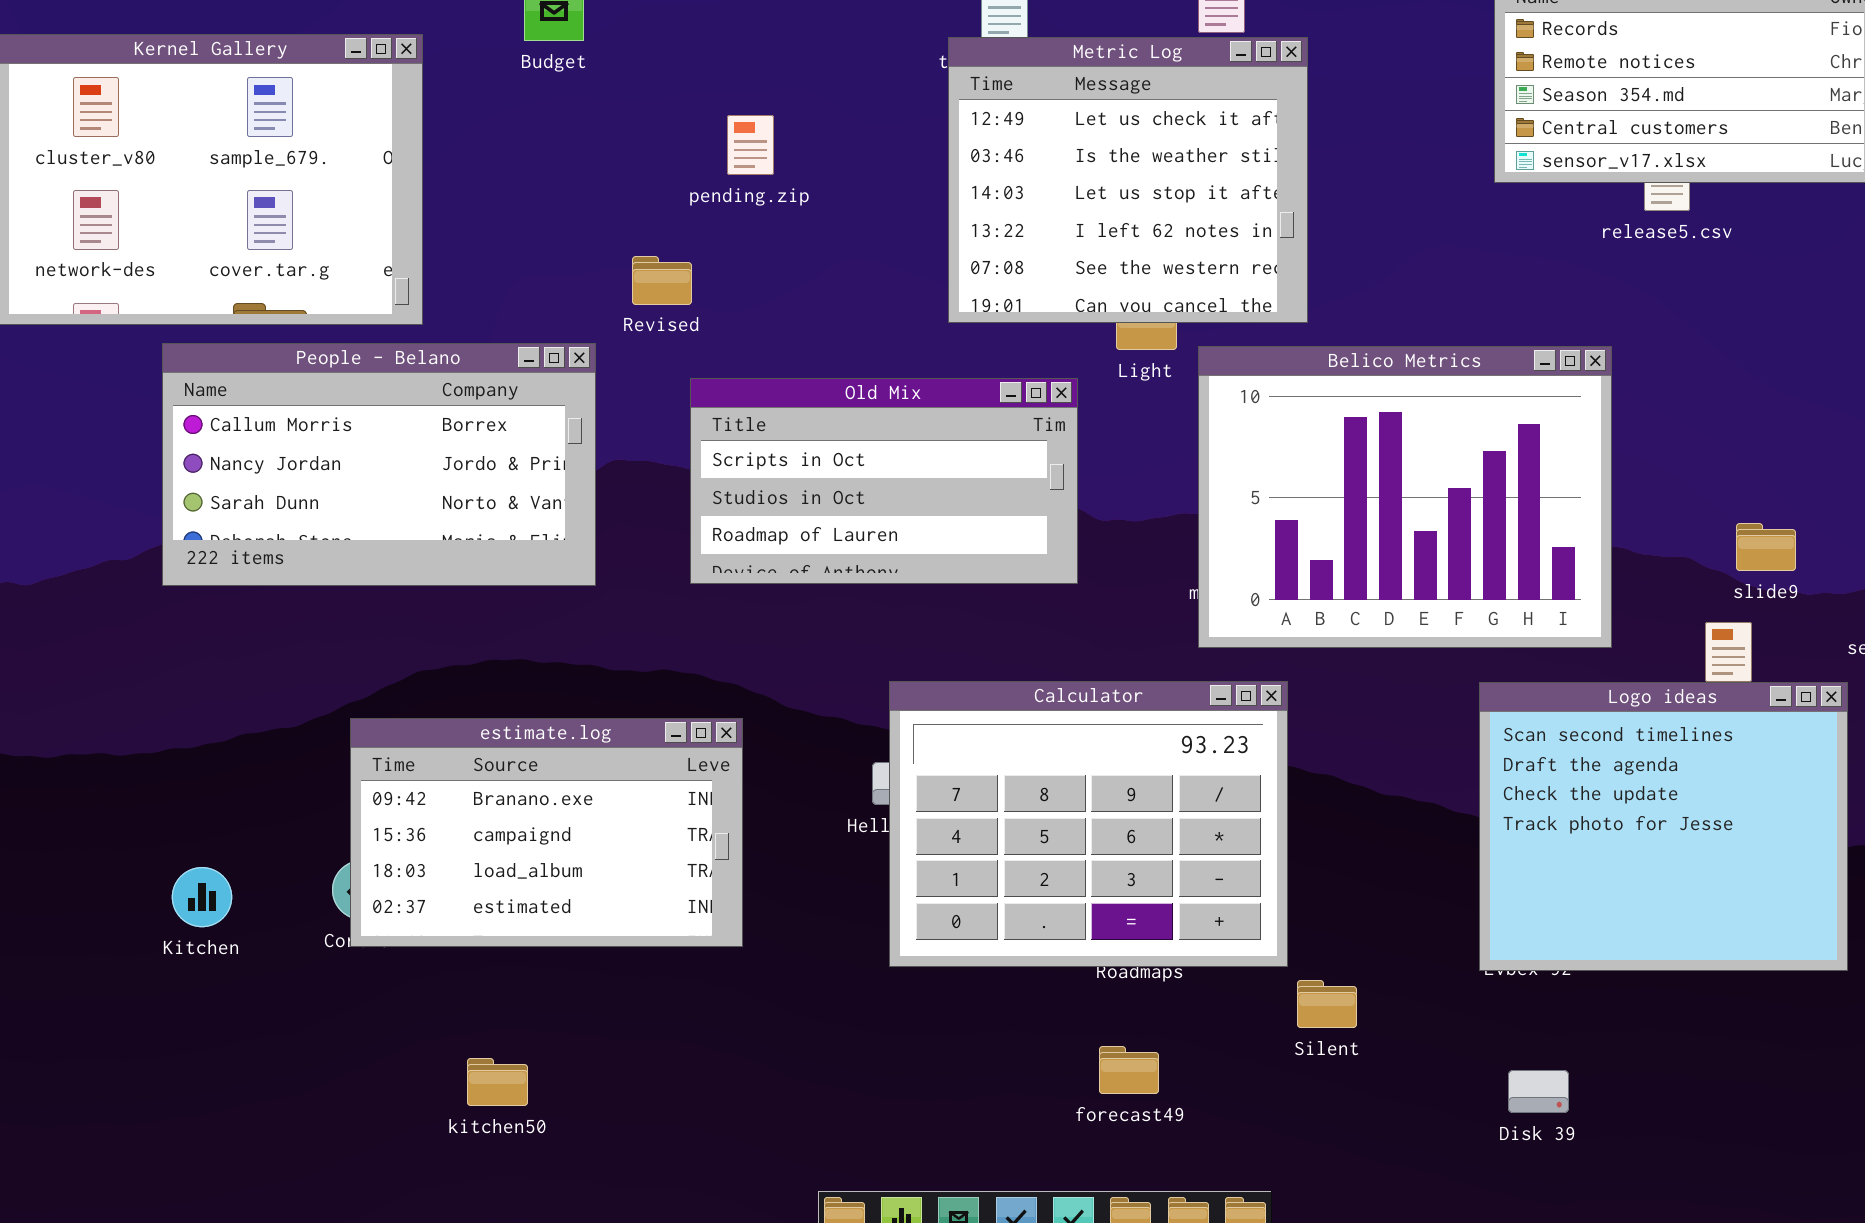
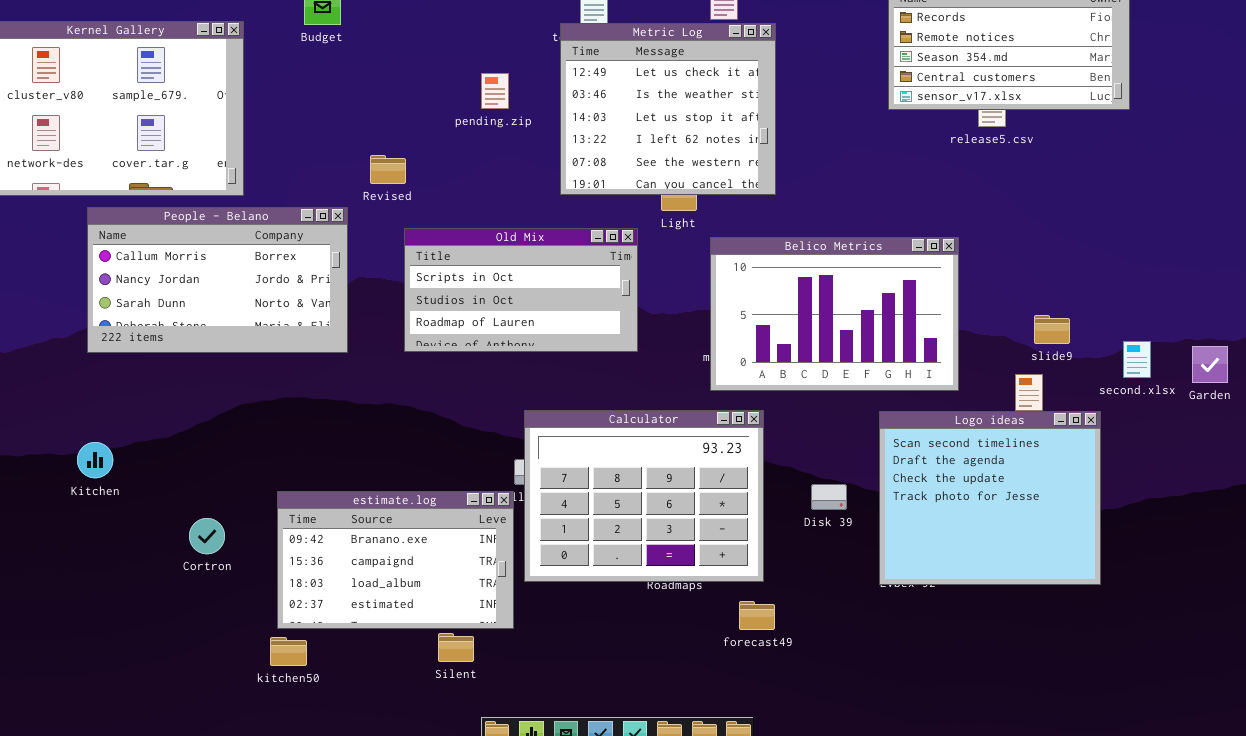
pending.zip: [727,115,774,175] -> [481,73,509,109], moved
Belico Metrics: [1198,346,1612,648] -> [710,237,959,391], resized
estimate.log: [350,718,743,947] -> [277,491,514,629], moved
Kitchen: [172,867,232,927] -> [77,442,113,478], moved
Silent: [1297,980,1357,1028] -> [438,633,474,662], moved
forecast49: [1099,1046,1159,1094] -> [739,601,775,630], moved
Disk 39: [1508,1070,1569,1113] -> [811,484,847,510], moved

